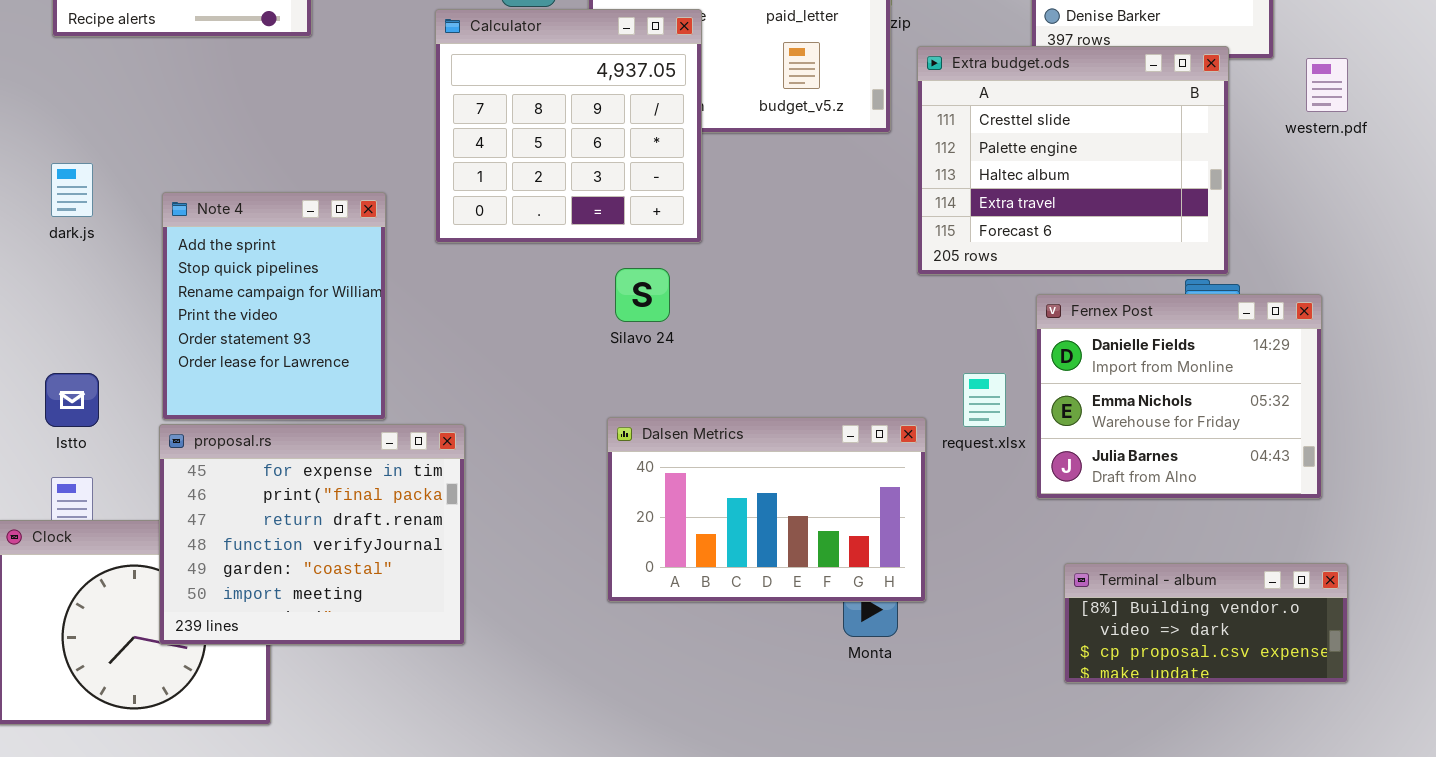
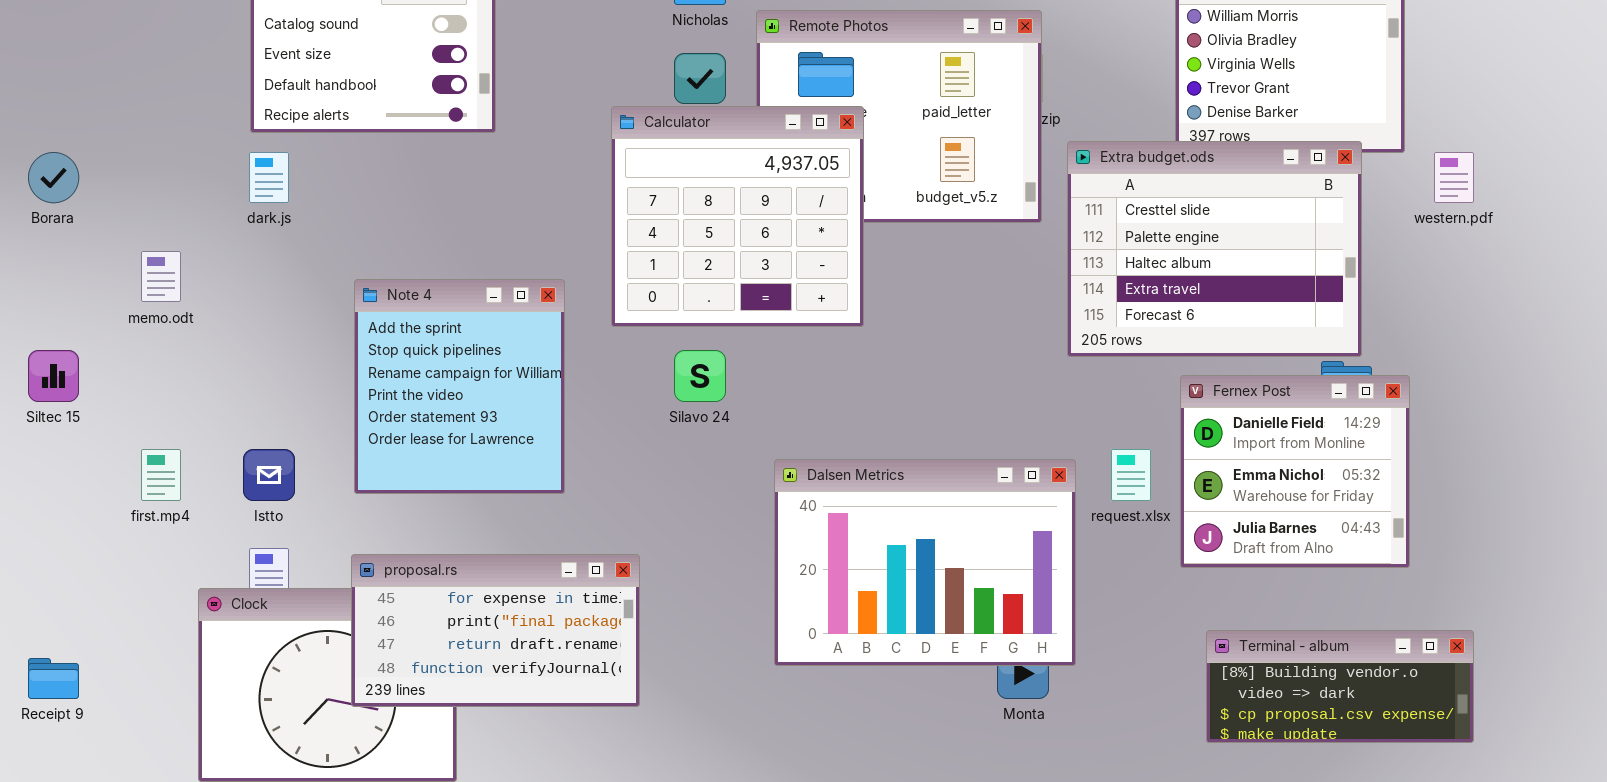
dark.js: [51,163,93,217] -> [249,152,289,203], moved
Silavo 24: [615,268,670,322] -> [674,350,726,402], moved
Fernex Post: [1036,294,1322,499] -> [1180,375,1410,568], resized
Dalsen Metrics: [607,417,926,602] -> [774,459,1076,666], resized
proposal.rs: [159,424,465,645] -> [351,554,640,707], resized

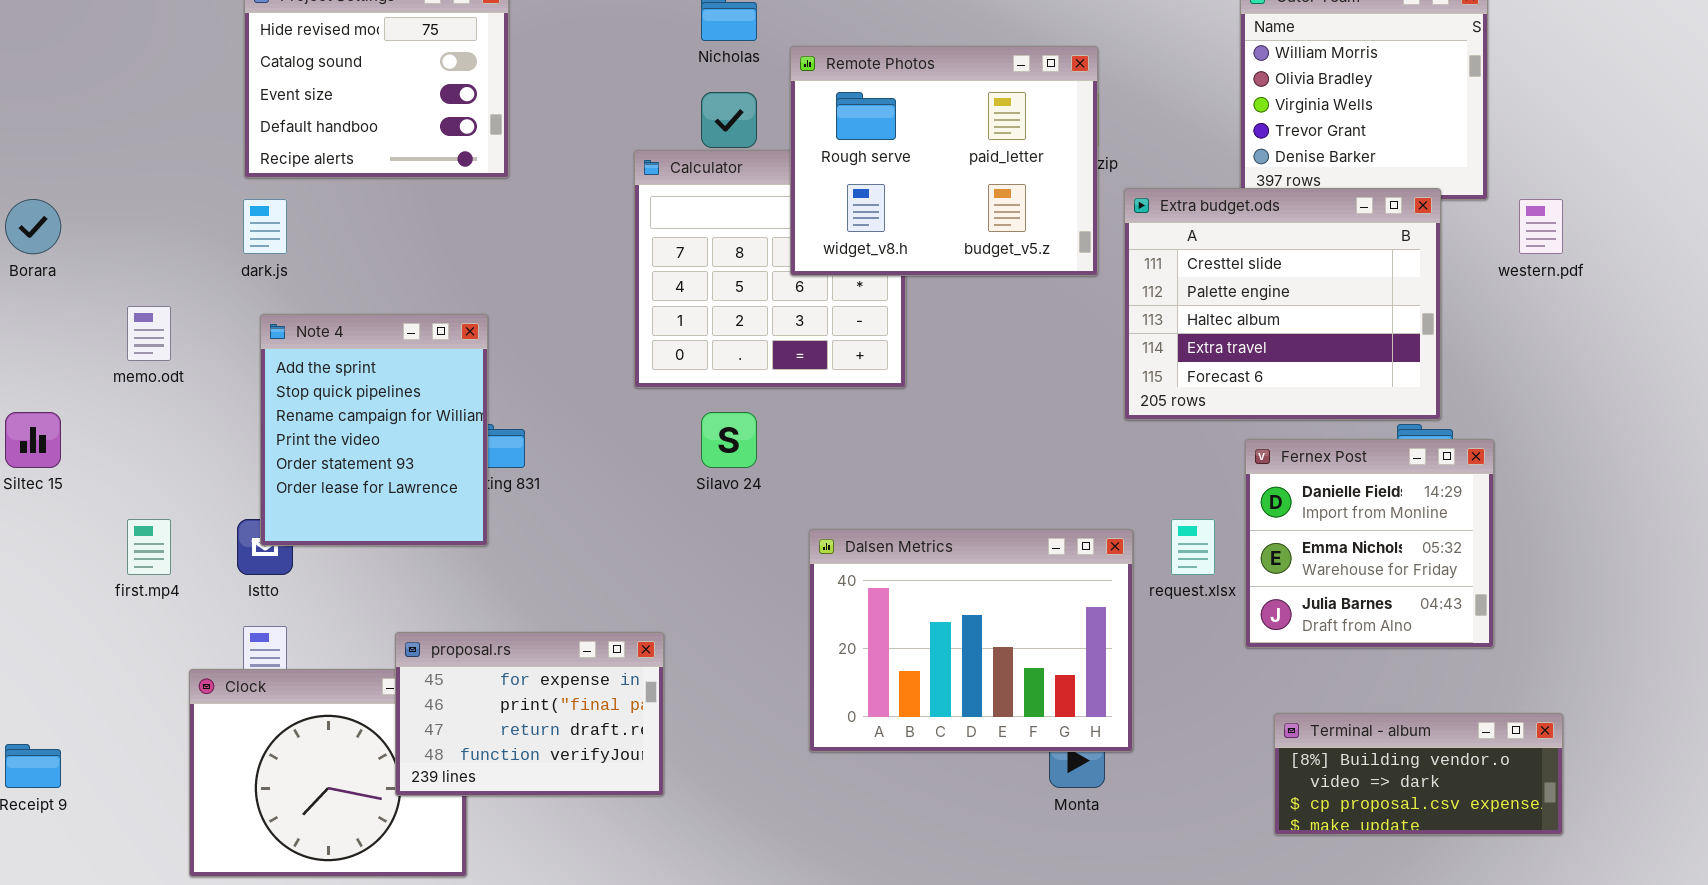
Remote Photos: [756,10,1042,223] -> [790,46,1098,276], raised
Note 4: [354,279,565,494] -> [260,314,488,546], moved
proposal.rs: [351,554,640,707] -> [395,632,664,796], resized

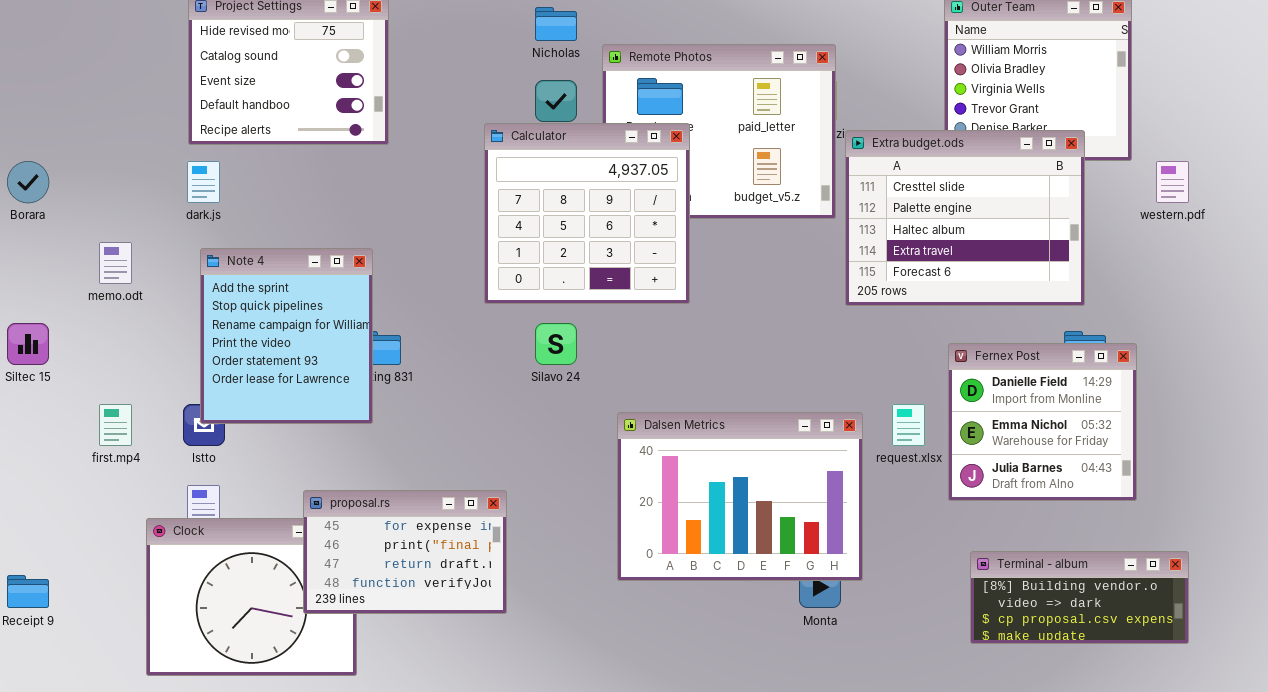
Calculator: [634,150,906,388] -> [484,123,690,304], raised
Extra budget.ods: [1124,188,1441,420] -> [845,130,1085,306], moved

